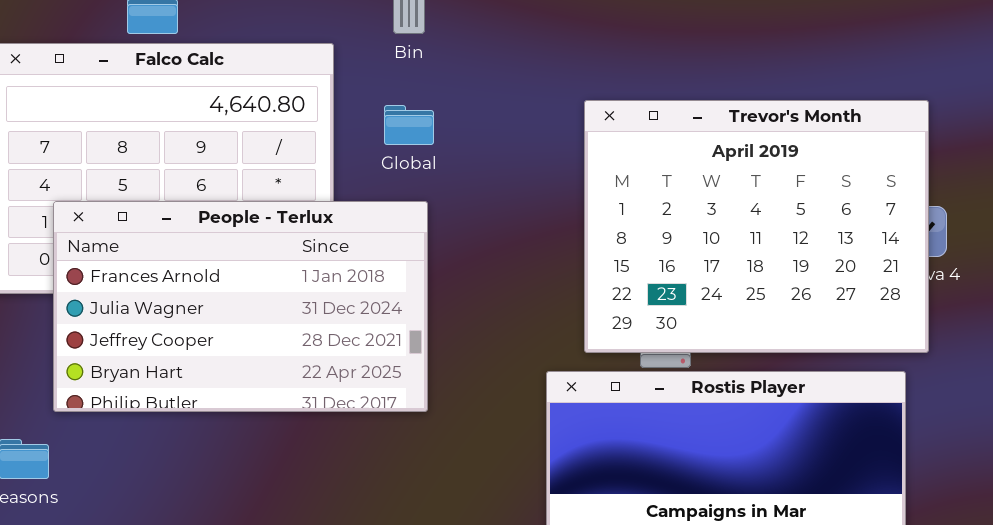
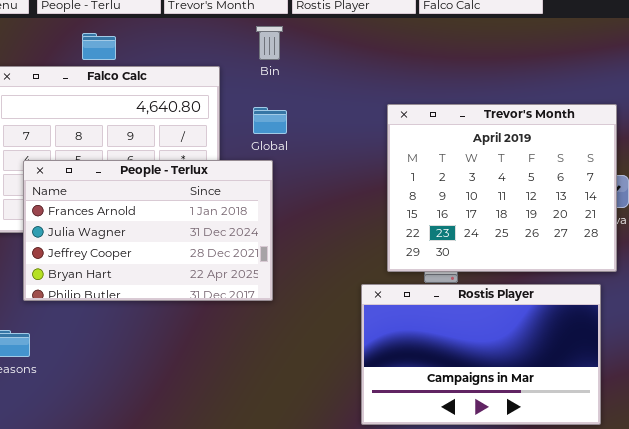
People - Terlux: [53,201,428,412] -> [23,160,273,301], moved

